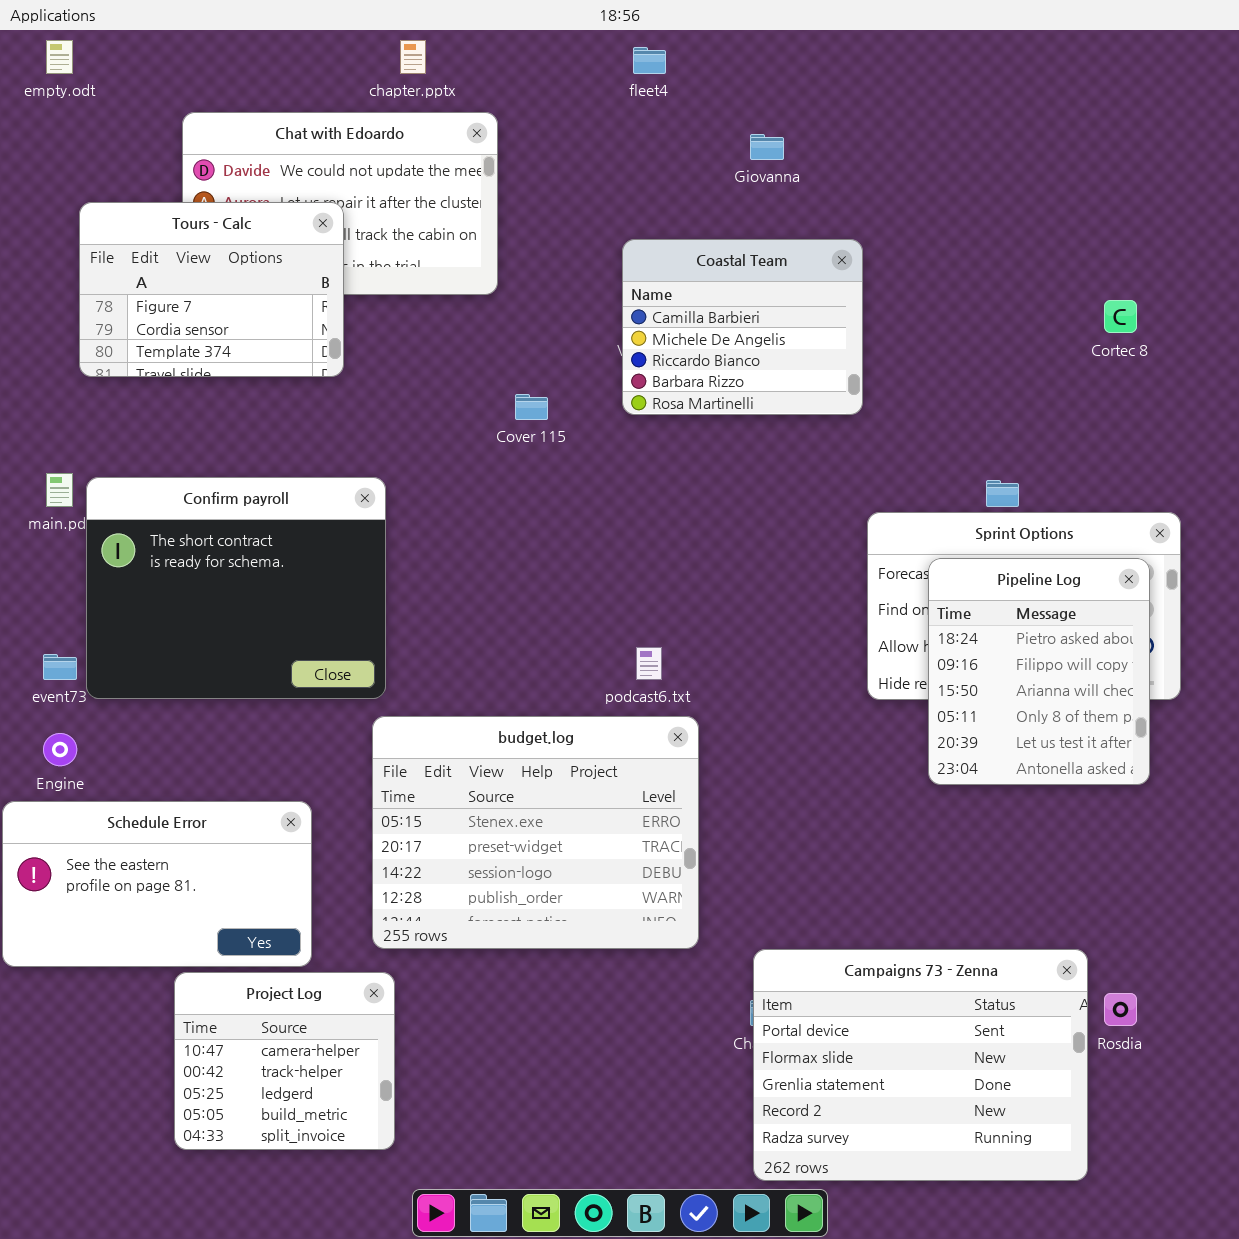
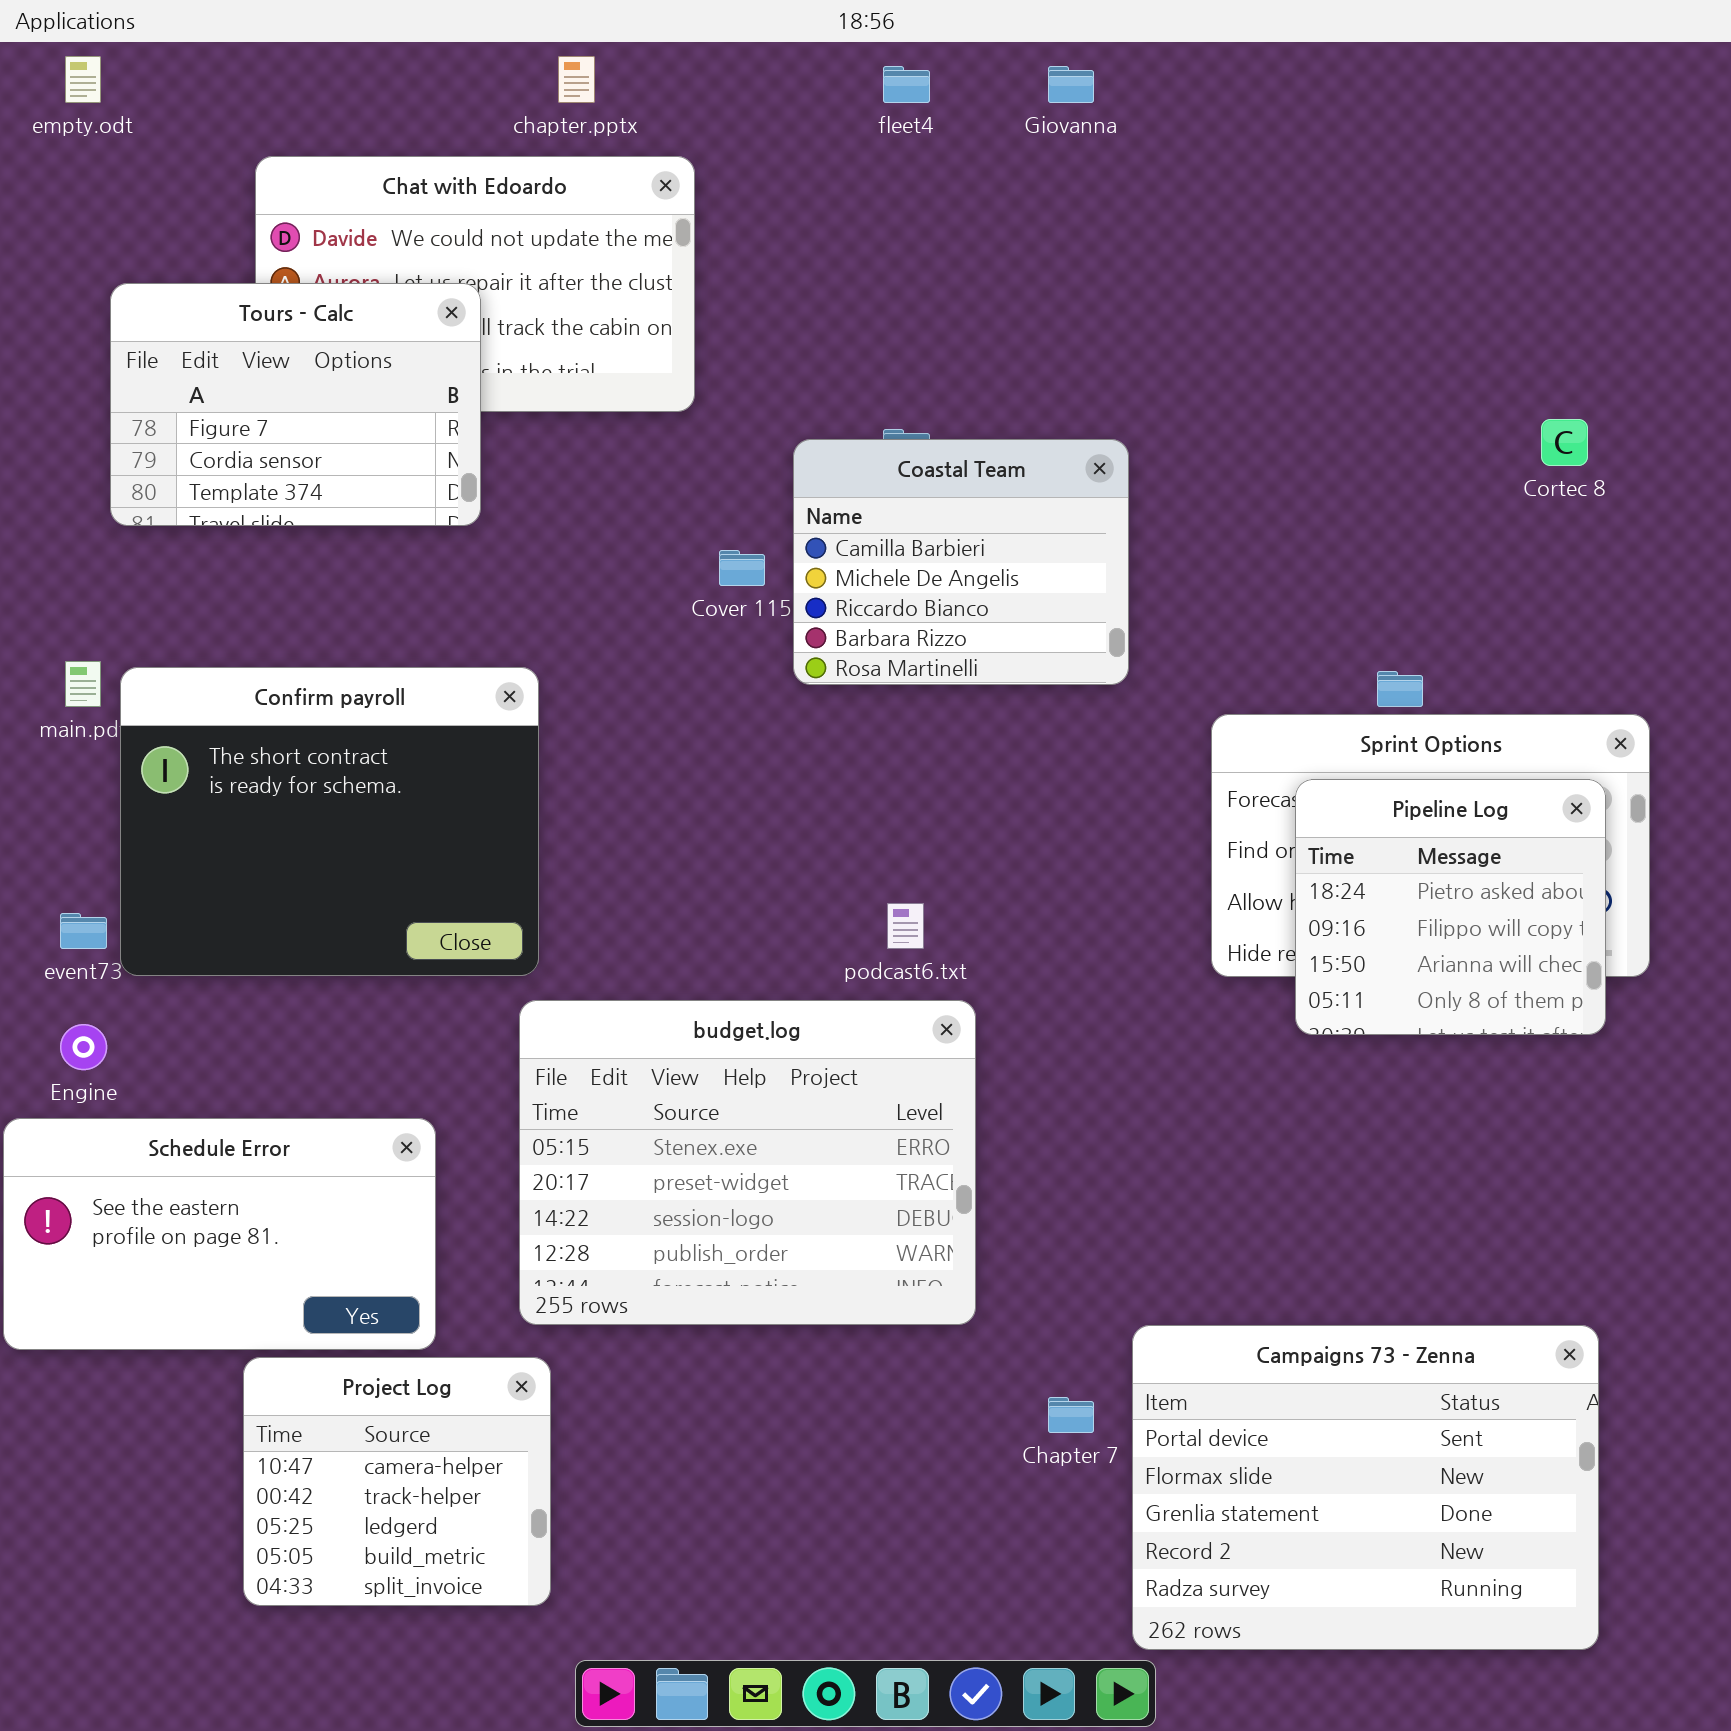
Giovanna: [750,134,784,160] -> [1048,66,1094,103], moved
Coastal Team: [622,239,863,415] -> [793,439,1129,685], moved
Pipeline Log: [928,558,1150,785] -> [1295,779,1606,1035], resized
Campaigns 73 - Zenna: [753,949,1088,1181] -> [1132,1325,1599,1650], moved

